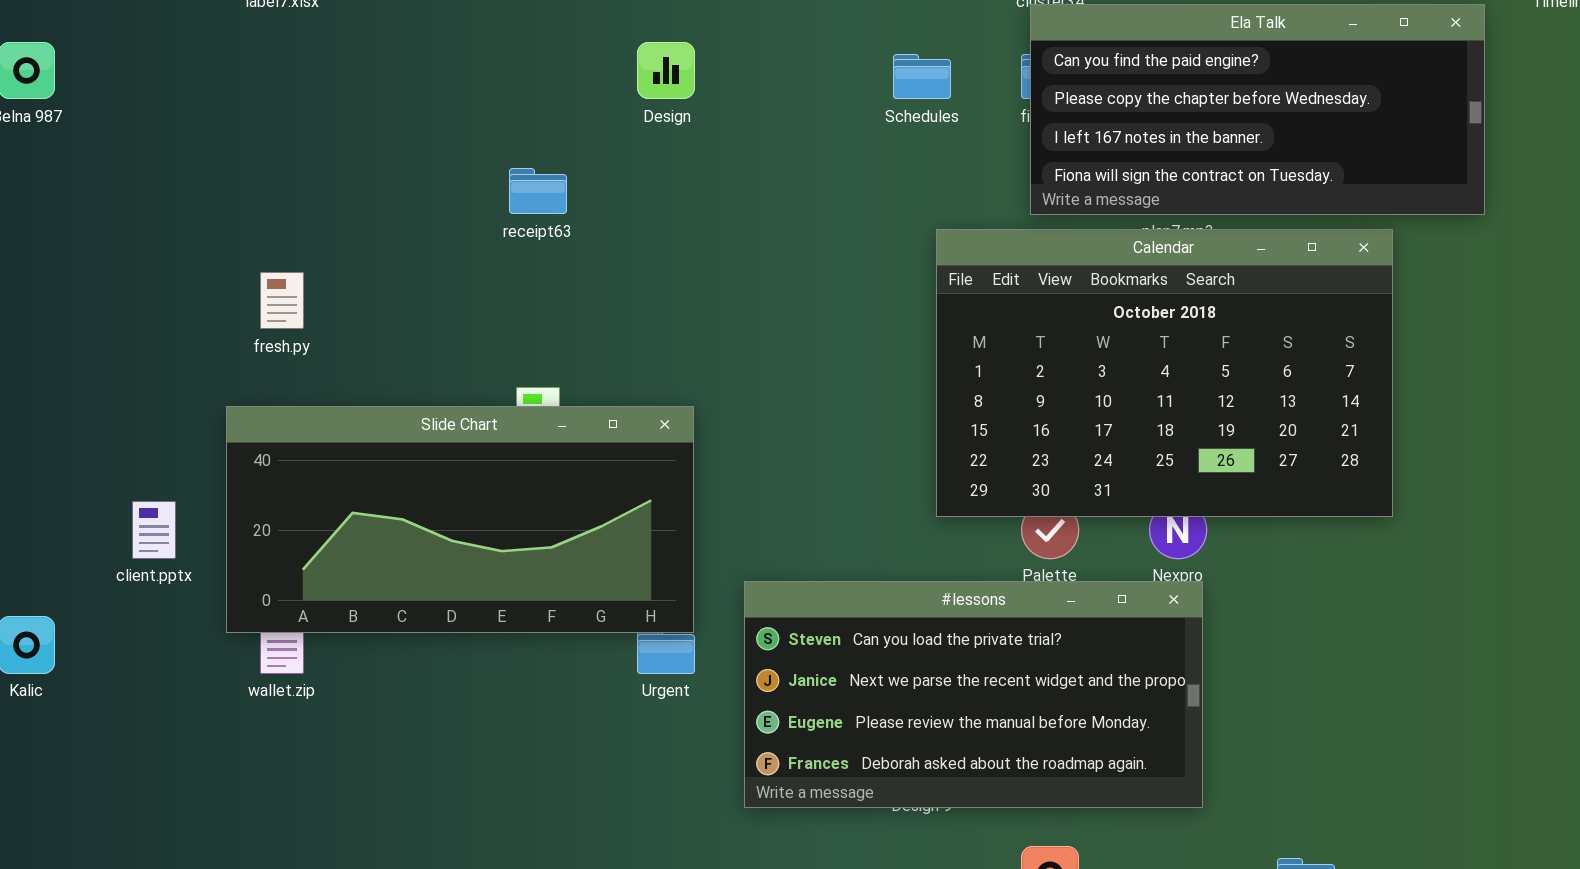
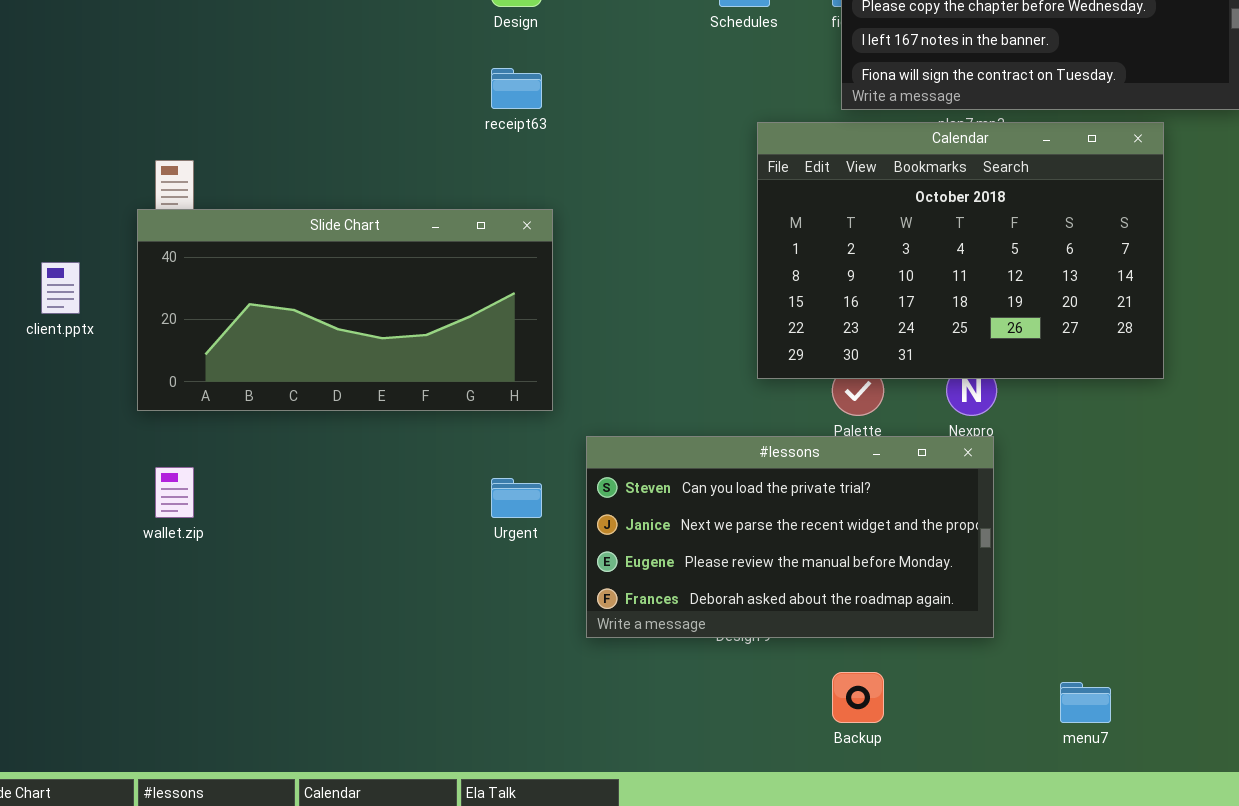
receipt63: [509,168,567,214] -> [491,68,542,109], moved
Slide Chart: [226,406,694,633] -> [137,209,553,411], moved
client.pptx: [132,501,176,559] -> [41,262,80,314], moved

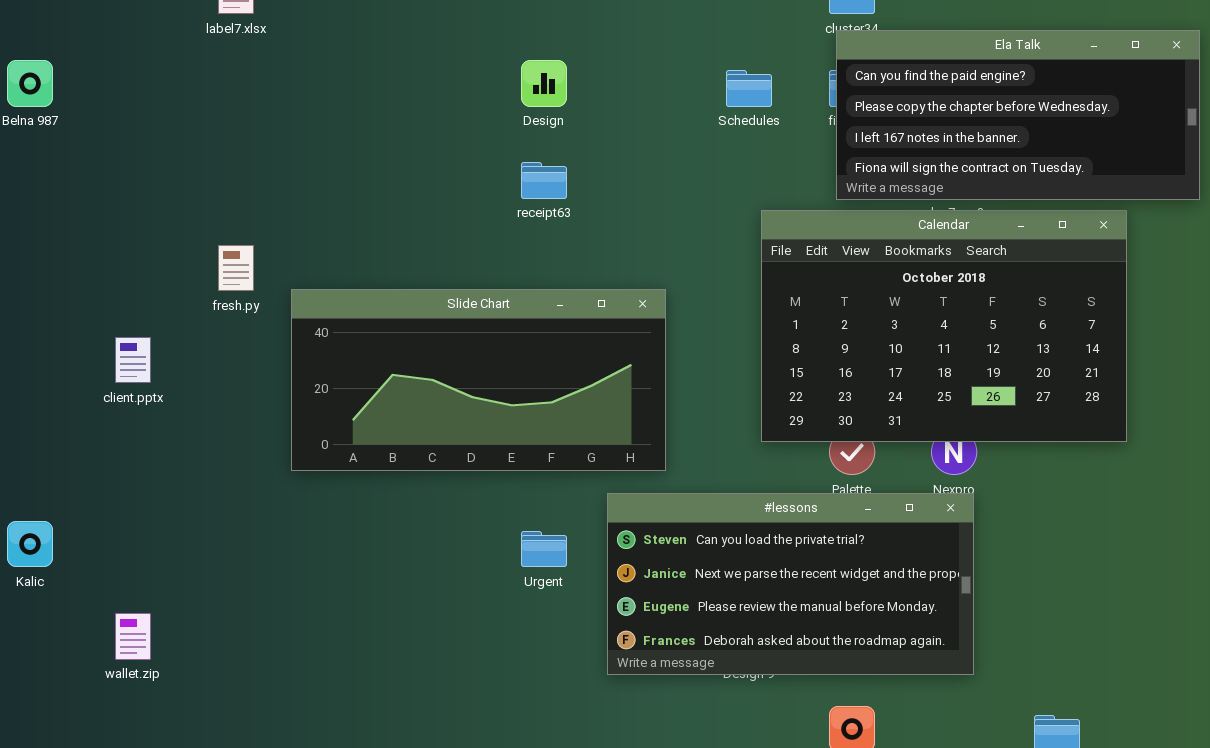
Slide Chart: [137,209,553,411] -> [291,289,666,471], moved
wallet.zip: [155,467,194,518] -> [115,613,151,660], moved

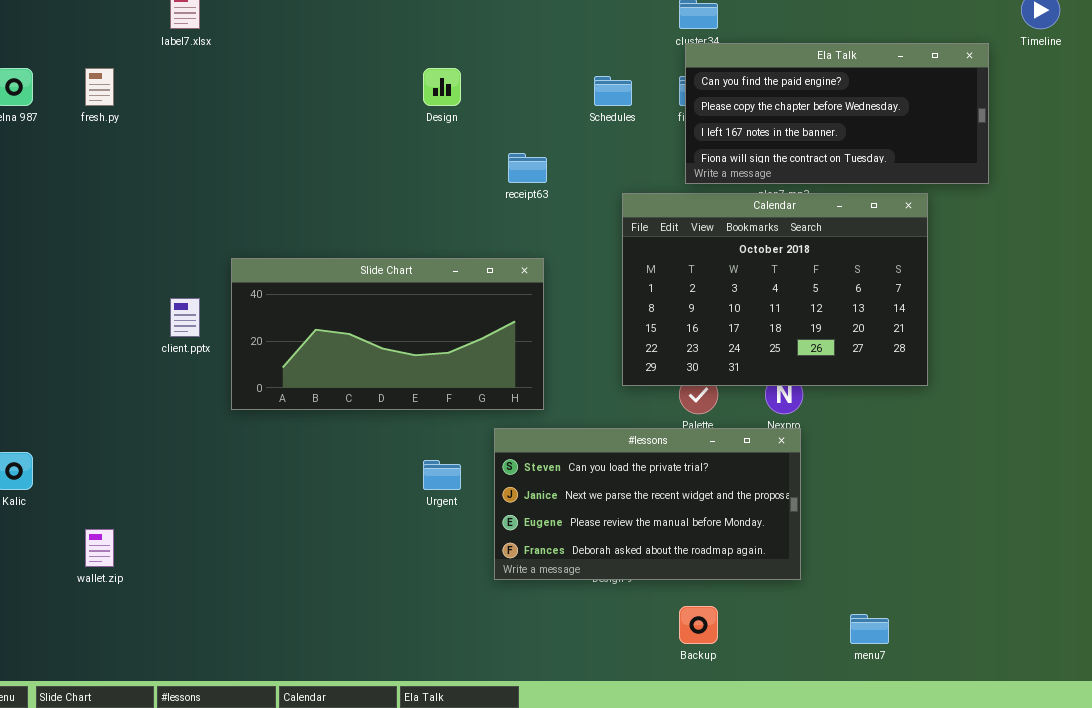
receipt63: [521,162,567,199] -> [508,153,547,183], moved
fresh.py: [218,245,254,291] -> [85,68,114,106], moved
client.pptx: [115,337,151,383] -> [170,298,200,337], moved

